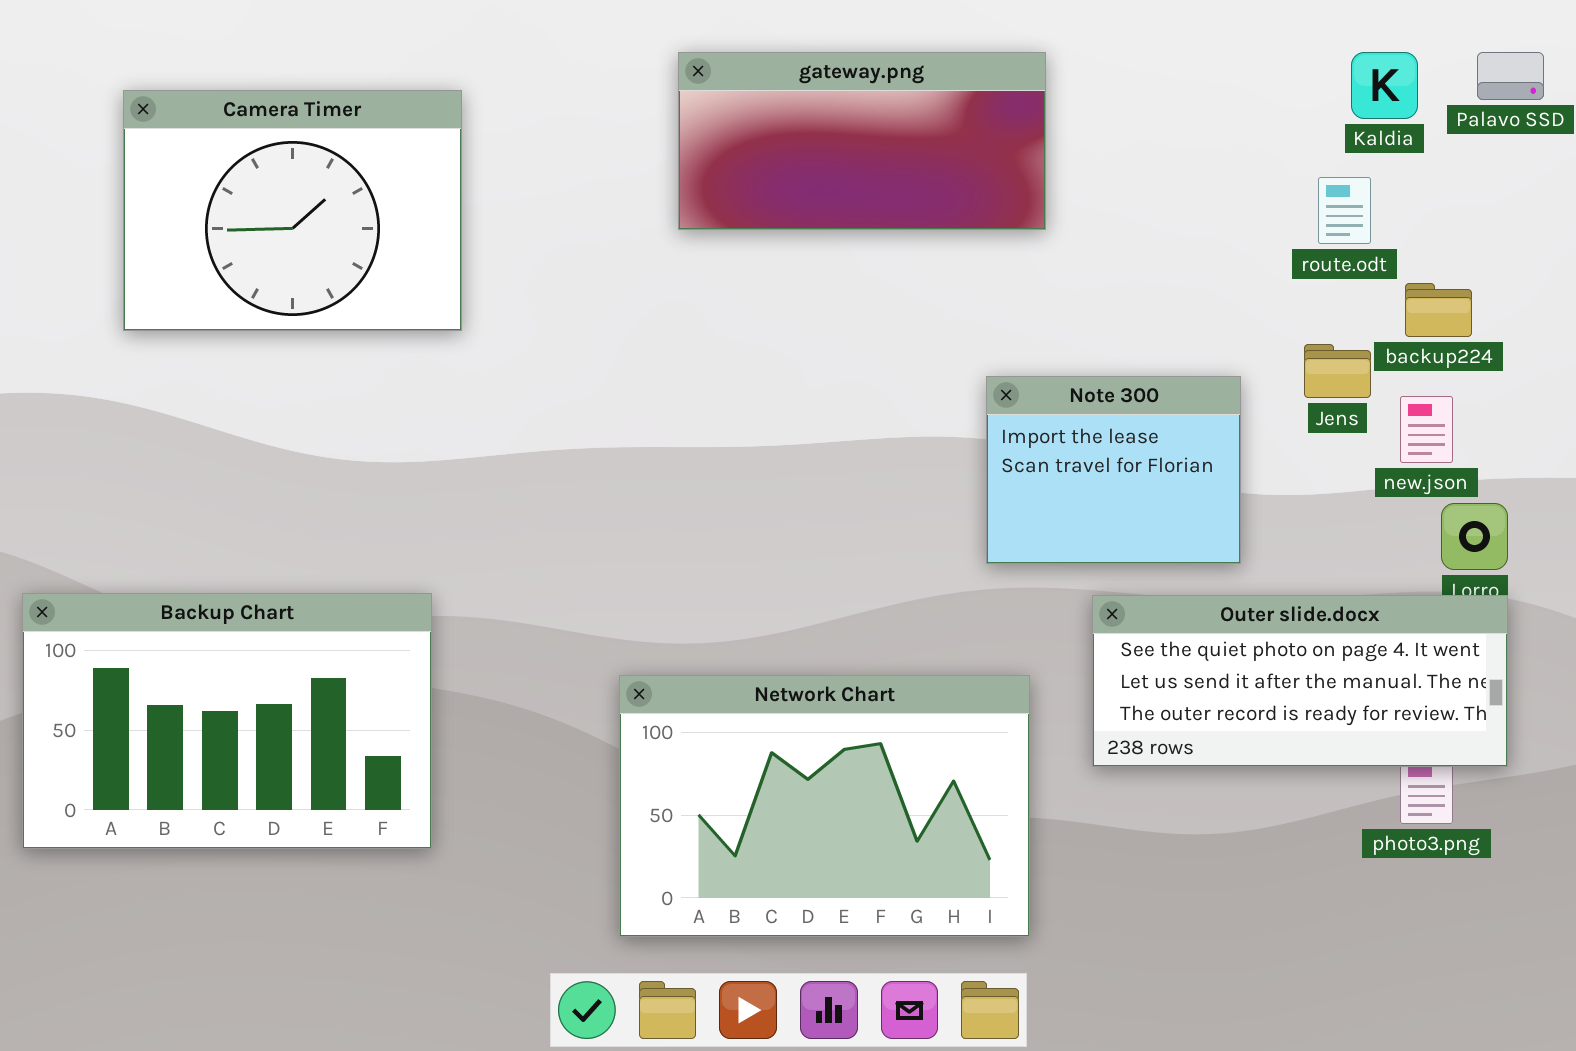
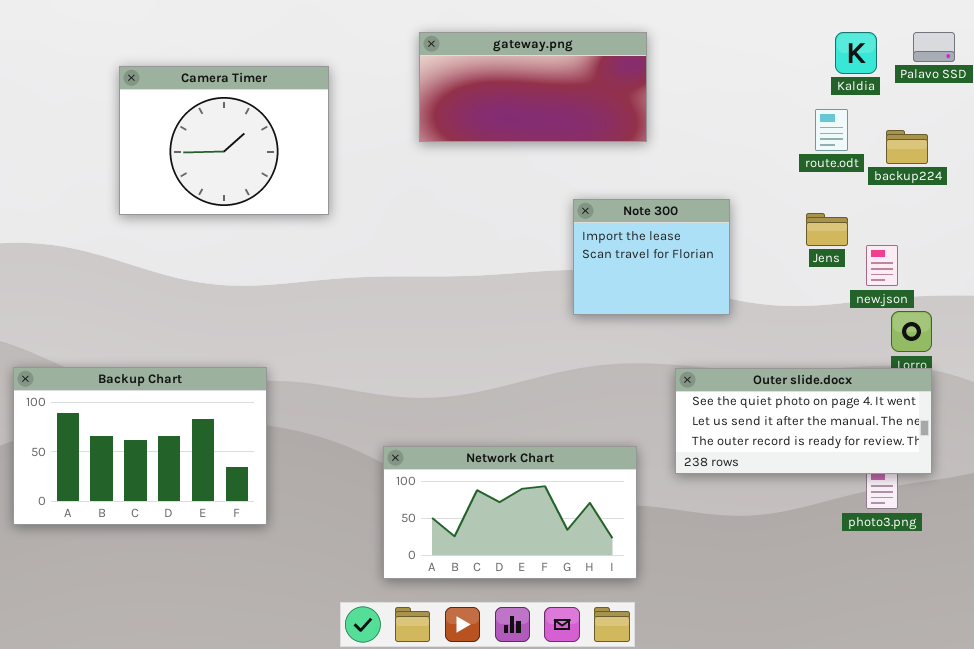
Camera Timer: [123,90,462,331] -> [119,66,329,215], moved
backup224: [1405,283,1472,337] -> [886,130,928,164], moved
Note 300: [986,376,1241,564] -> [573,199,730,315], moved
Network Chart: [619,675,1030,937] -> [383,446,637,579], resized

